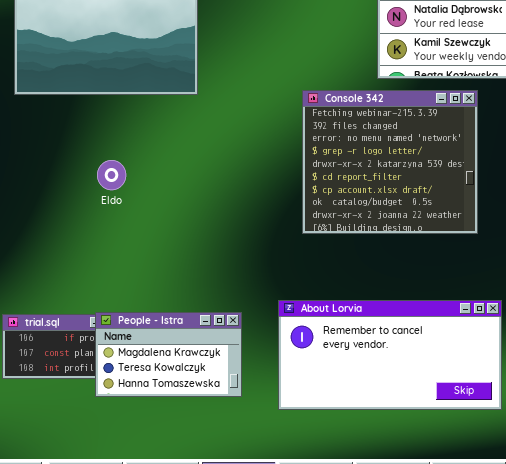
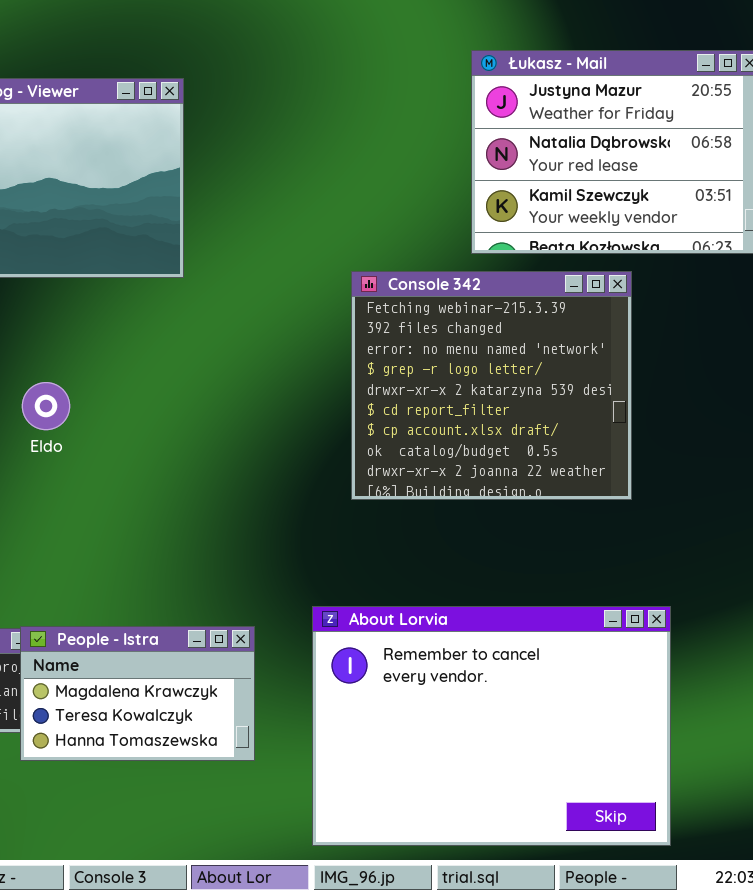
About Lorvia: [278,300,502,410] -> [312,606,671,846], resized

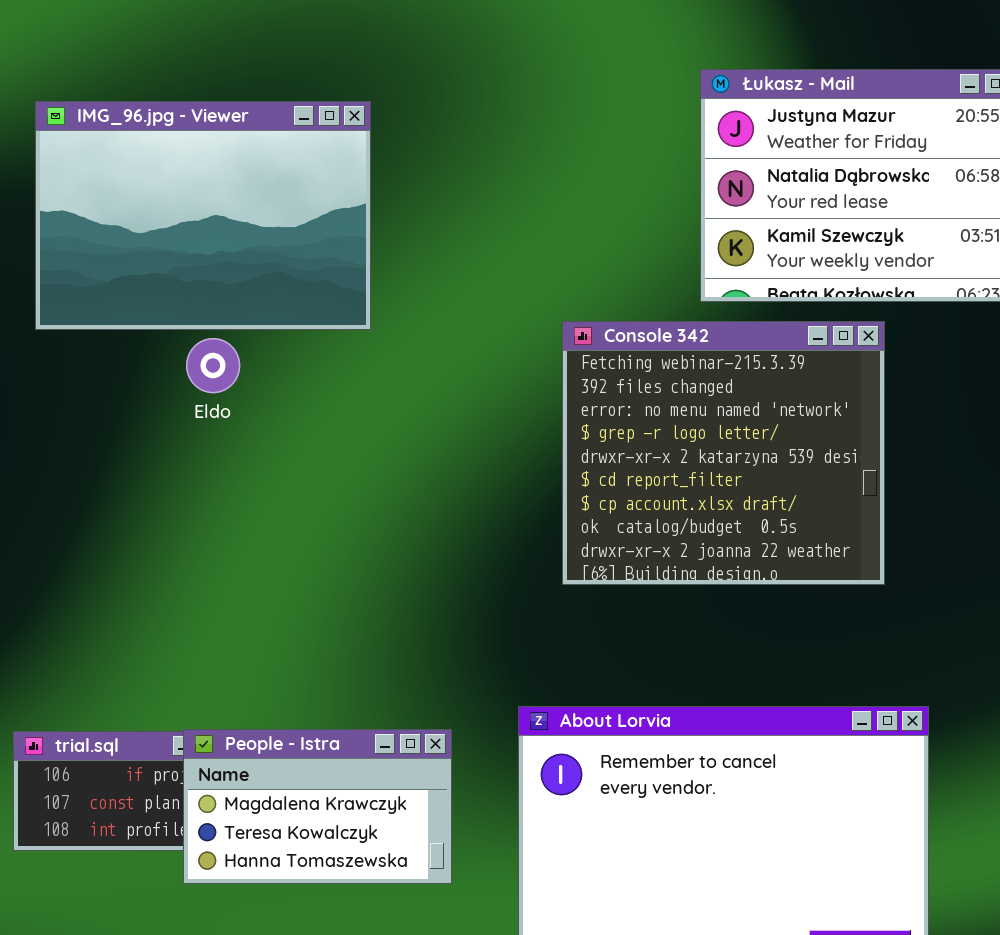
Eldo: [22,382,70,430] -> [186,338,240,393], moved

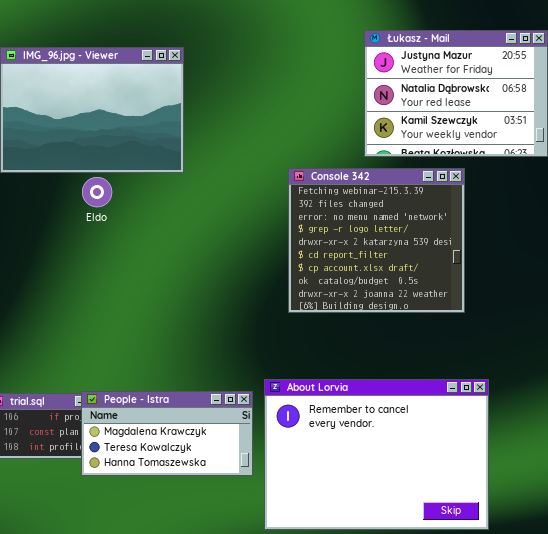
People - Istra: [183,729,452,884] -> [81,391,253,476], resized

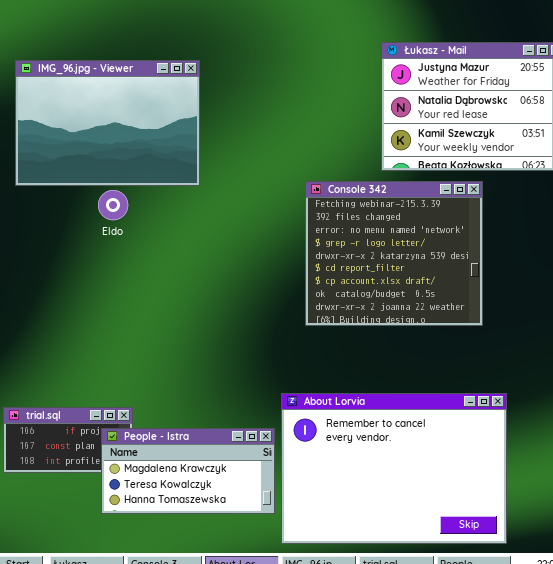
People - Istra: [81,391,253,476] -> [101,428,275,514], moved

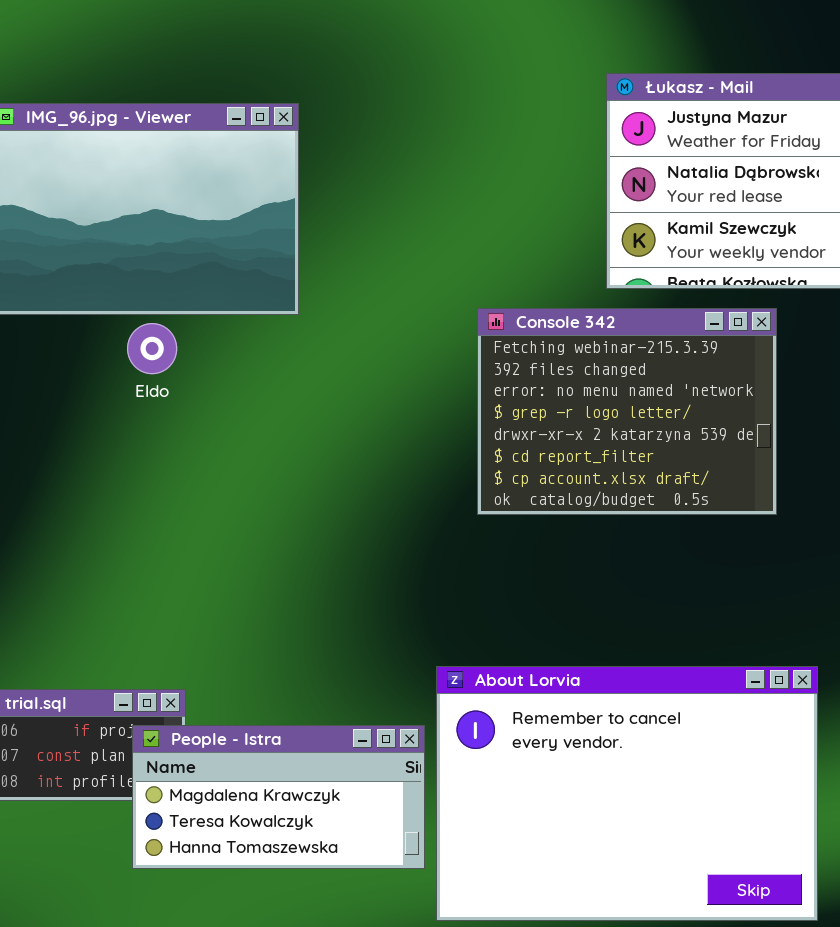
Console 342: [305,181,483,326] -> [477,308,777,515], resized

